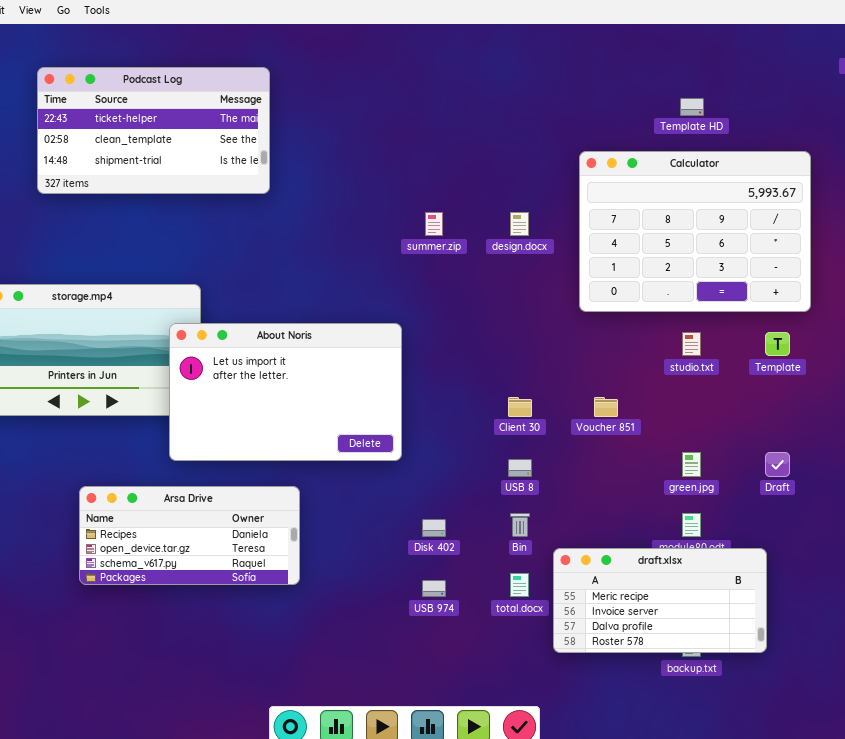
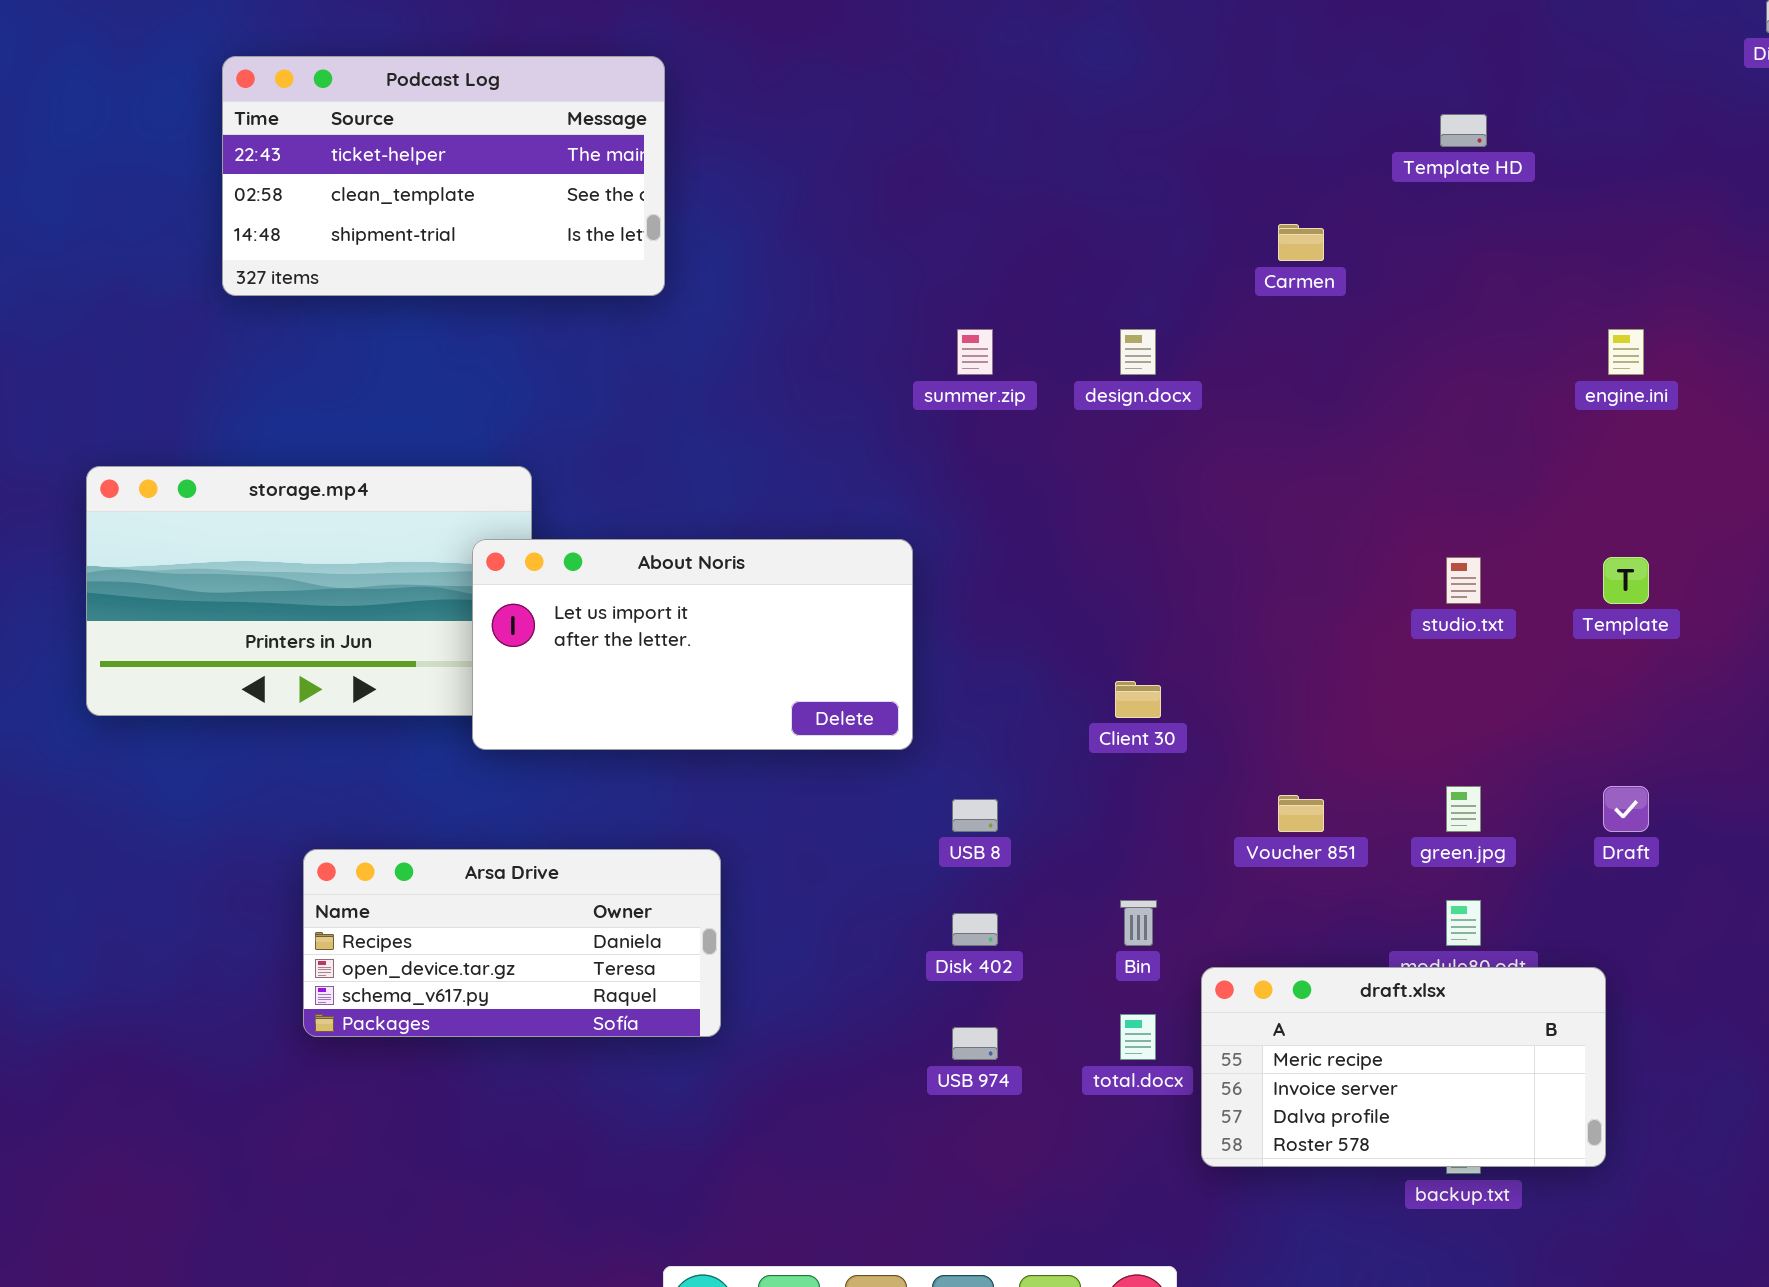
Calculator: [579,151,811,312] -> none, closed
About Noris: [169,323,402,461] -> [472,539,913,750], resized
Voucher 851: [594,397,618,417] -> [1278,795,1324,832], moved
USB 8: [508,459,532,477] -> [952,799,998,832], moved

